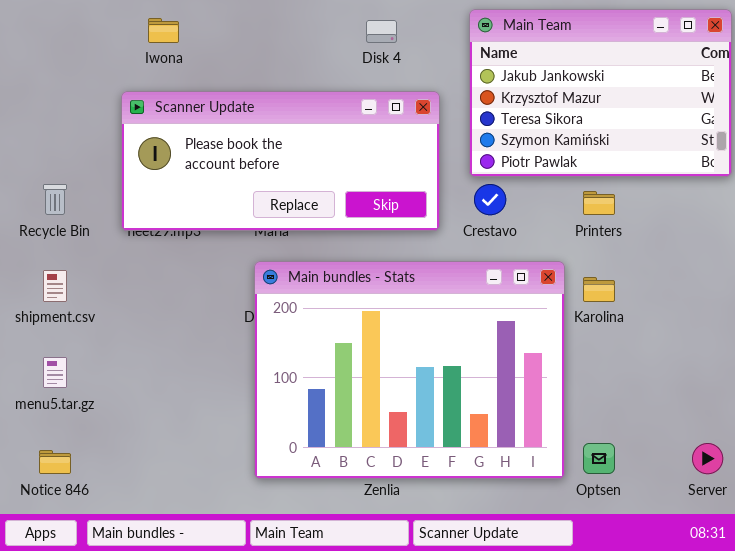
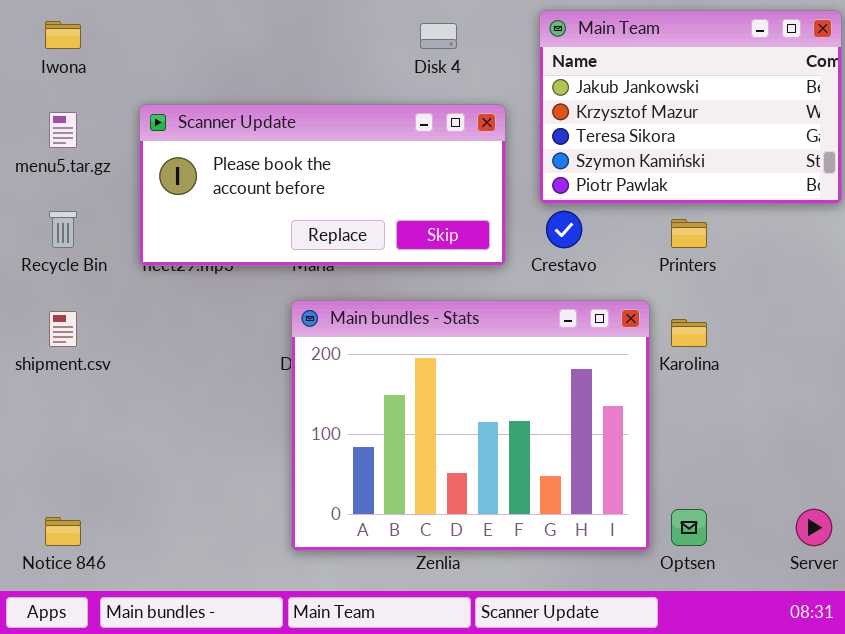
Iwona: [148,18,179,43] -> [45,21,81,49], moved
menu5.tar.gz: [43,357,67,388] -> [49,112,77,148], moved

